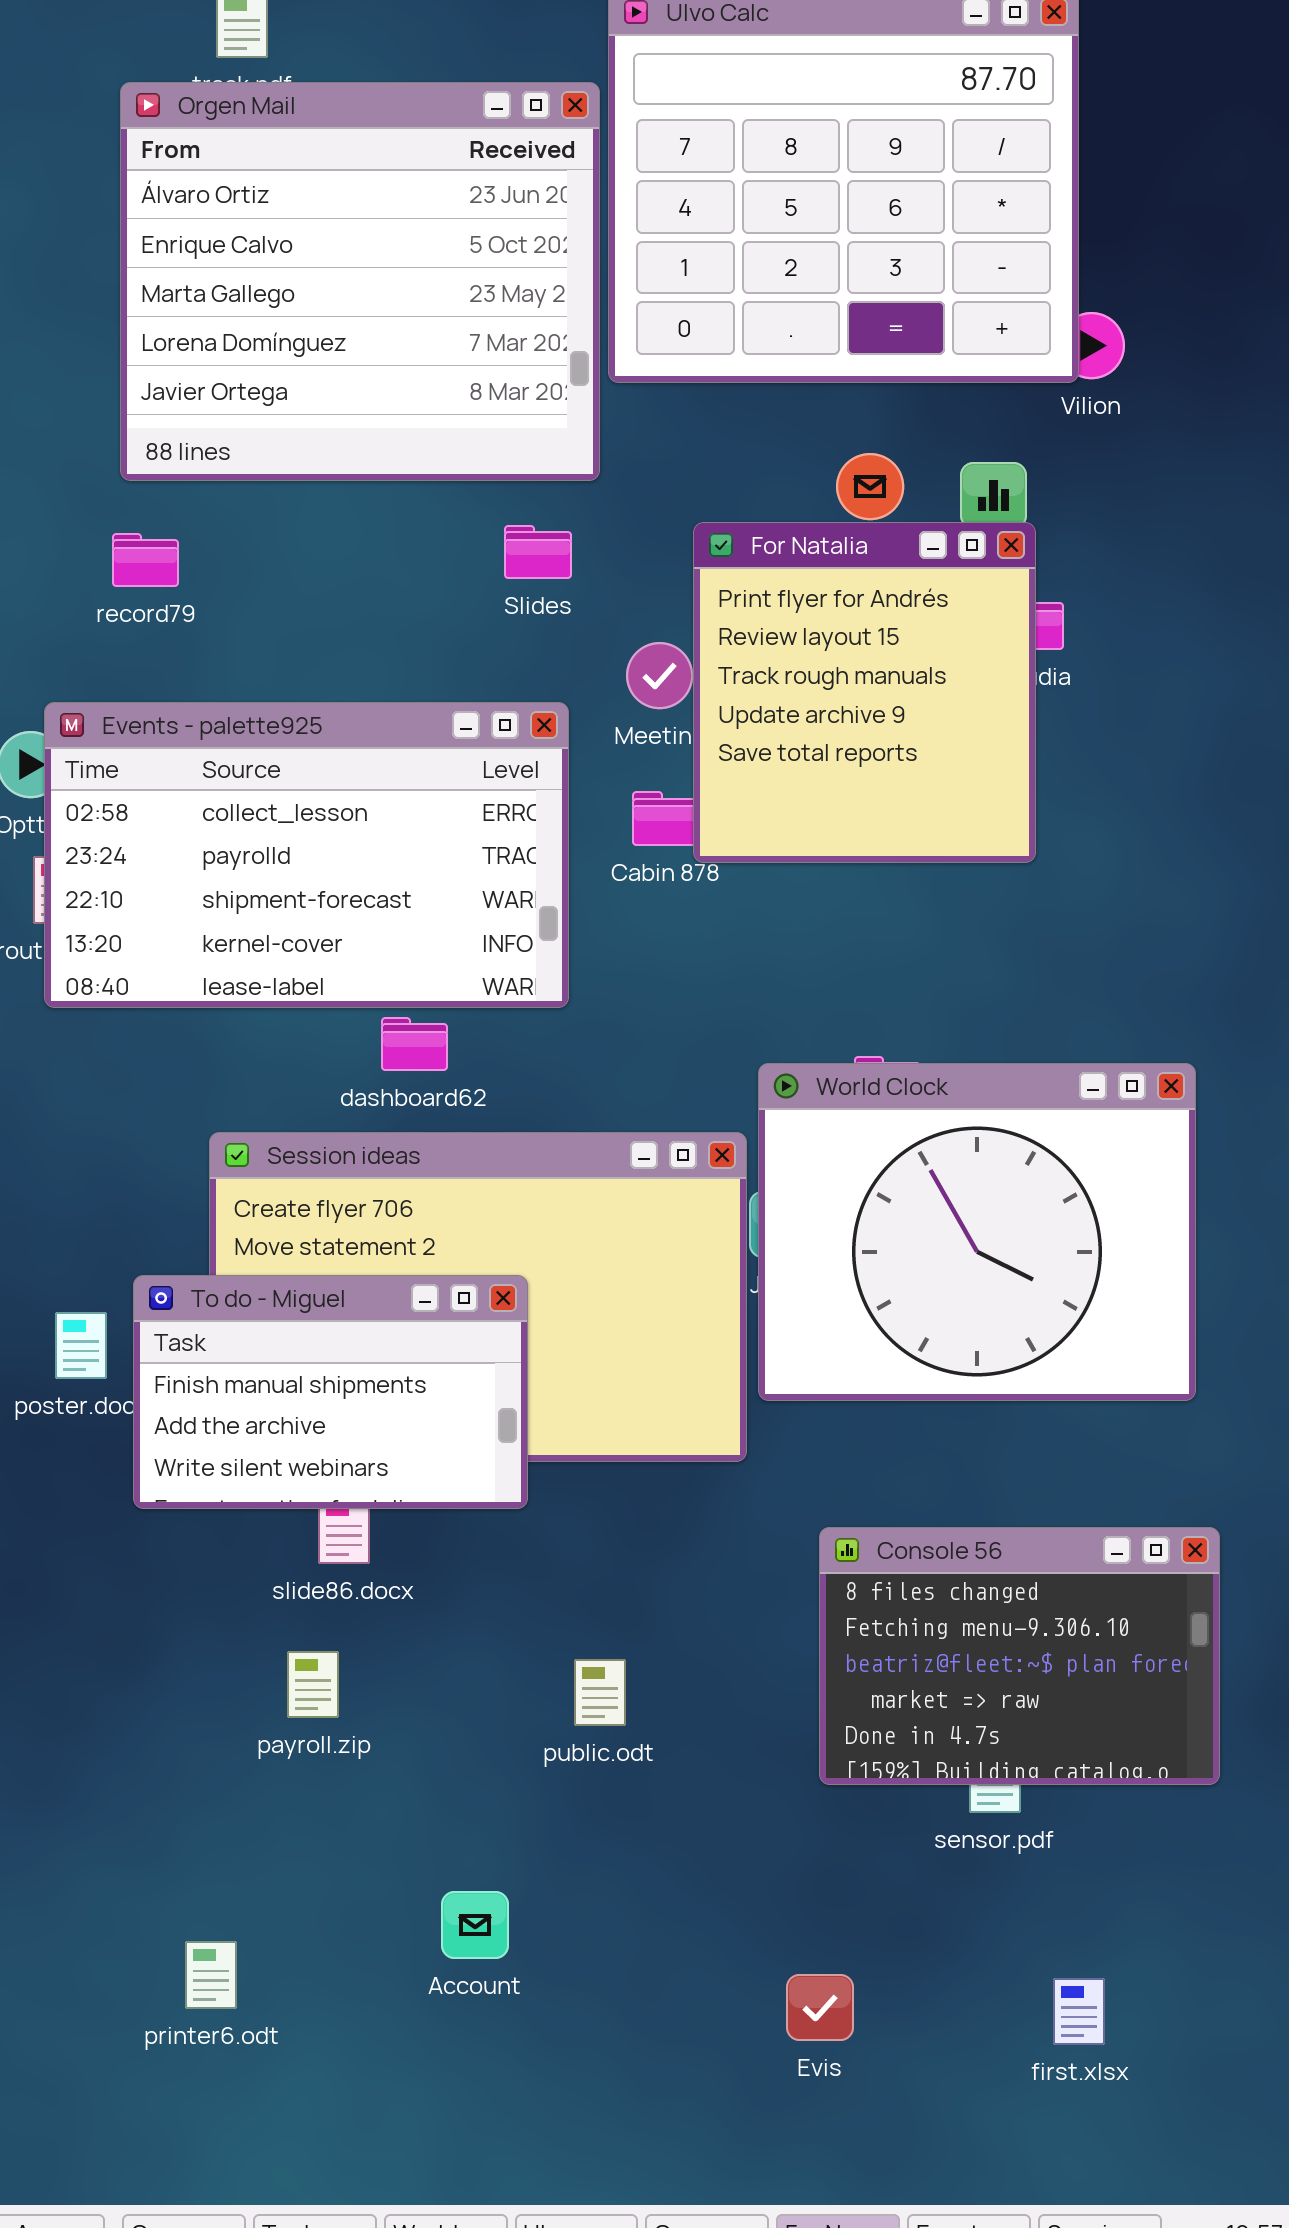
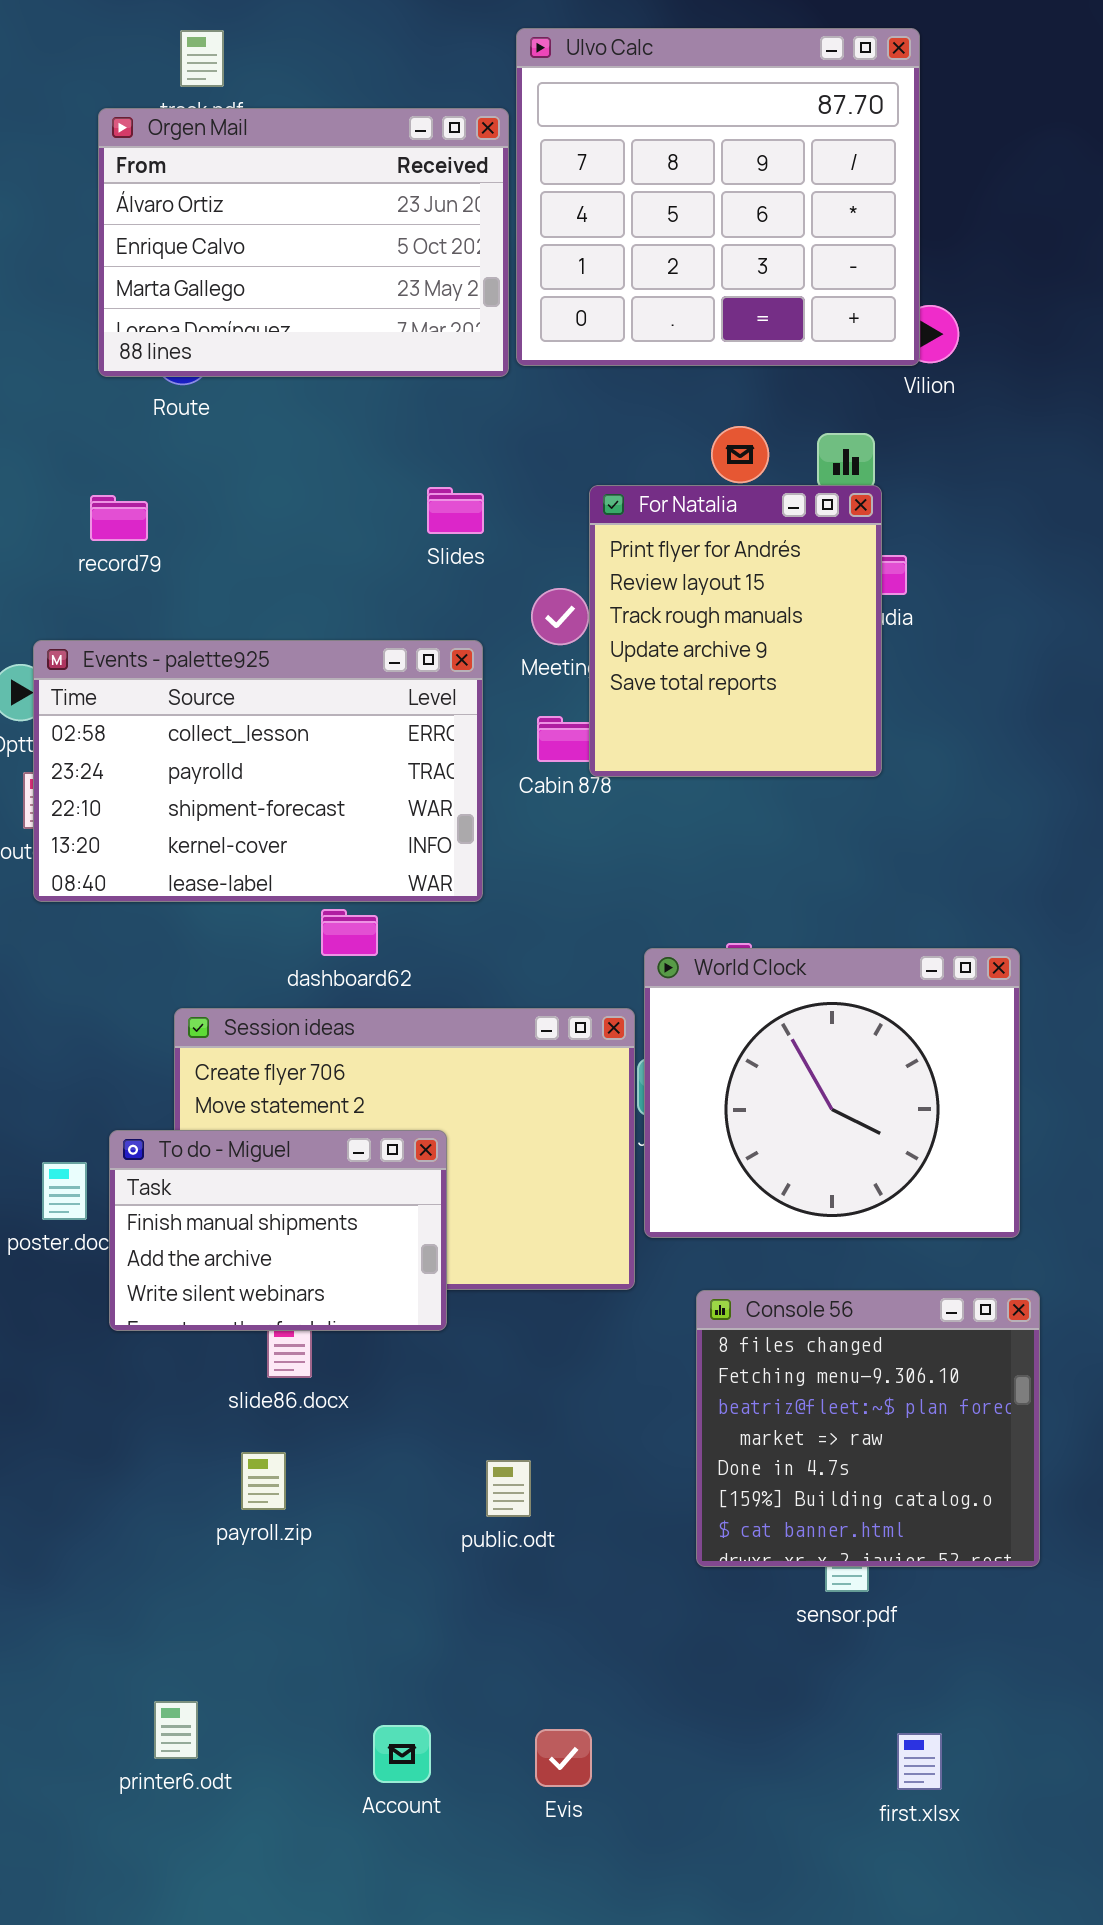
Orgen Mail: [120,82,600,481] -> [98,108,509,377], resized
Console 56: [819,1527,1220,1785] -> [696,1290,1040,1567], resized
Account: [441,1891,509,1959] -> [373,1725,431,1783], moved
Evis: [786,1974,854,2041] -> [535,1729,592,1787], moved

